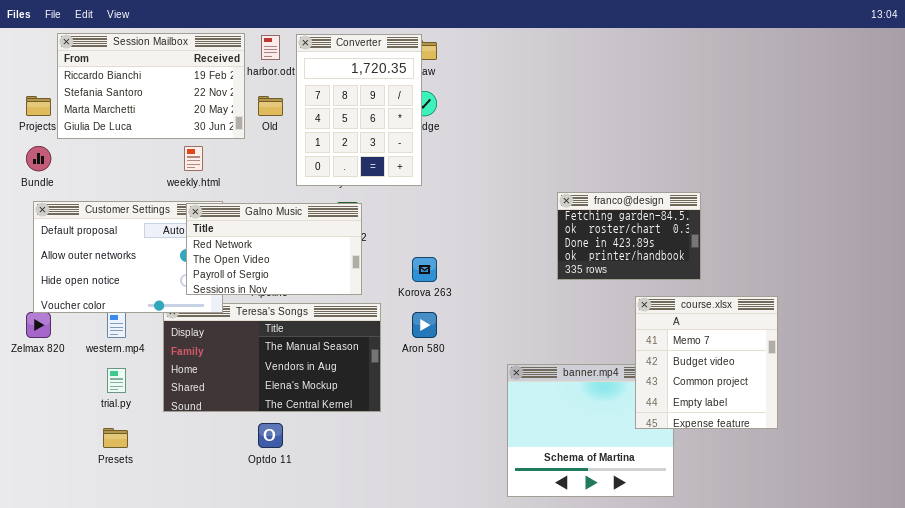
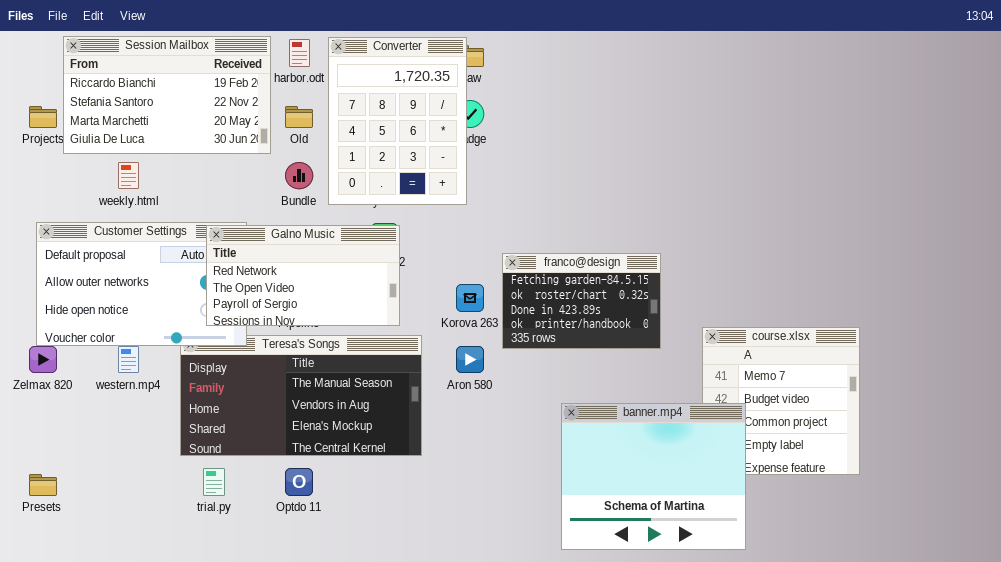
Bundle: [26,146,51,171] -> [285,162,313,189], moved
weekly.html: [184,146,203,171] -> [118,162,139,189], moved
franco@design: [557,192,701,280] -> [502,253,661,349], moved
banner.mp4: [507,364,674,497] -> [561,403,746,550], raised
trial.py: [107,368,126,393] -> [203,468,225,496], moved
Presets: [103,428,128,448] -> [29,474,57,496], moved

